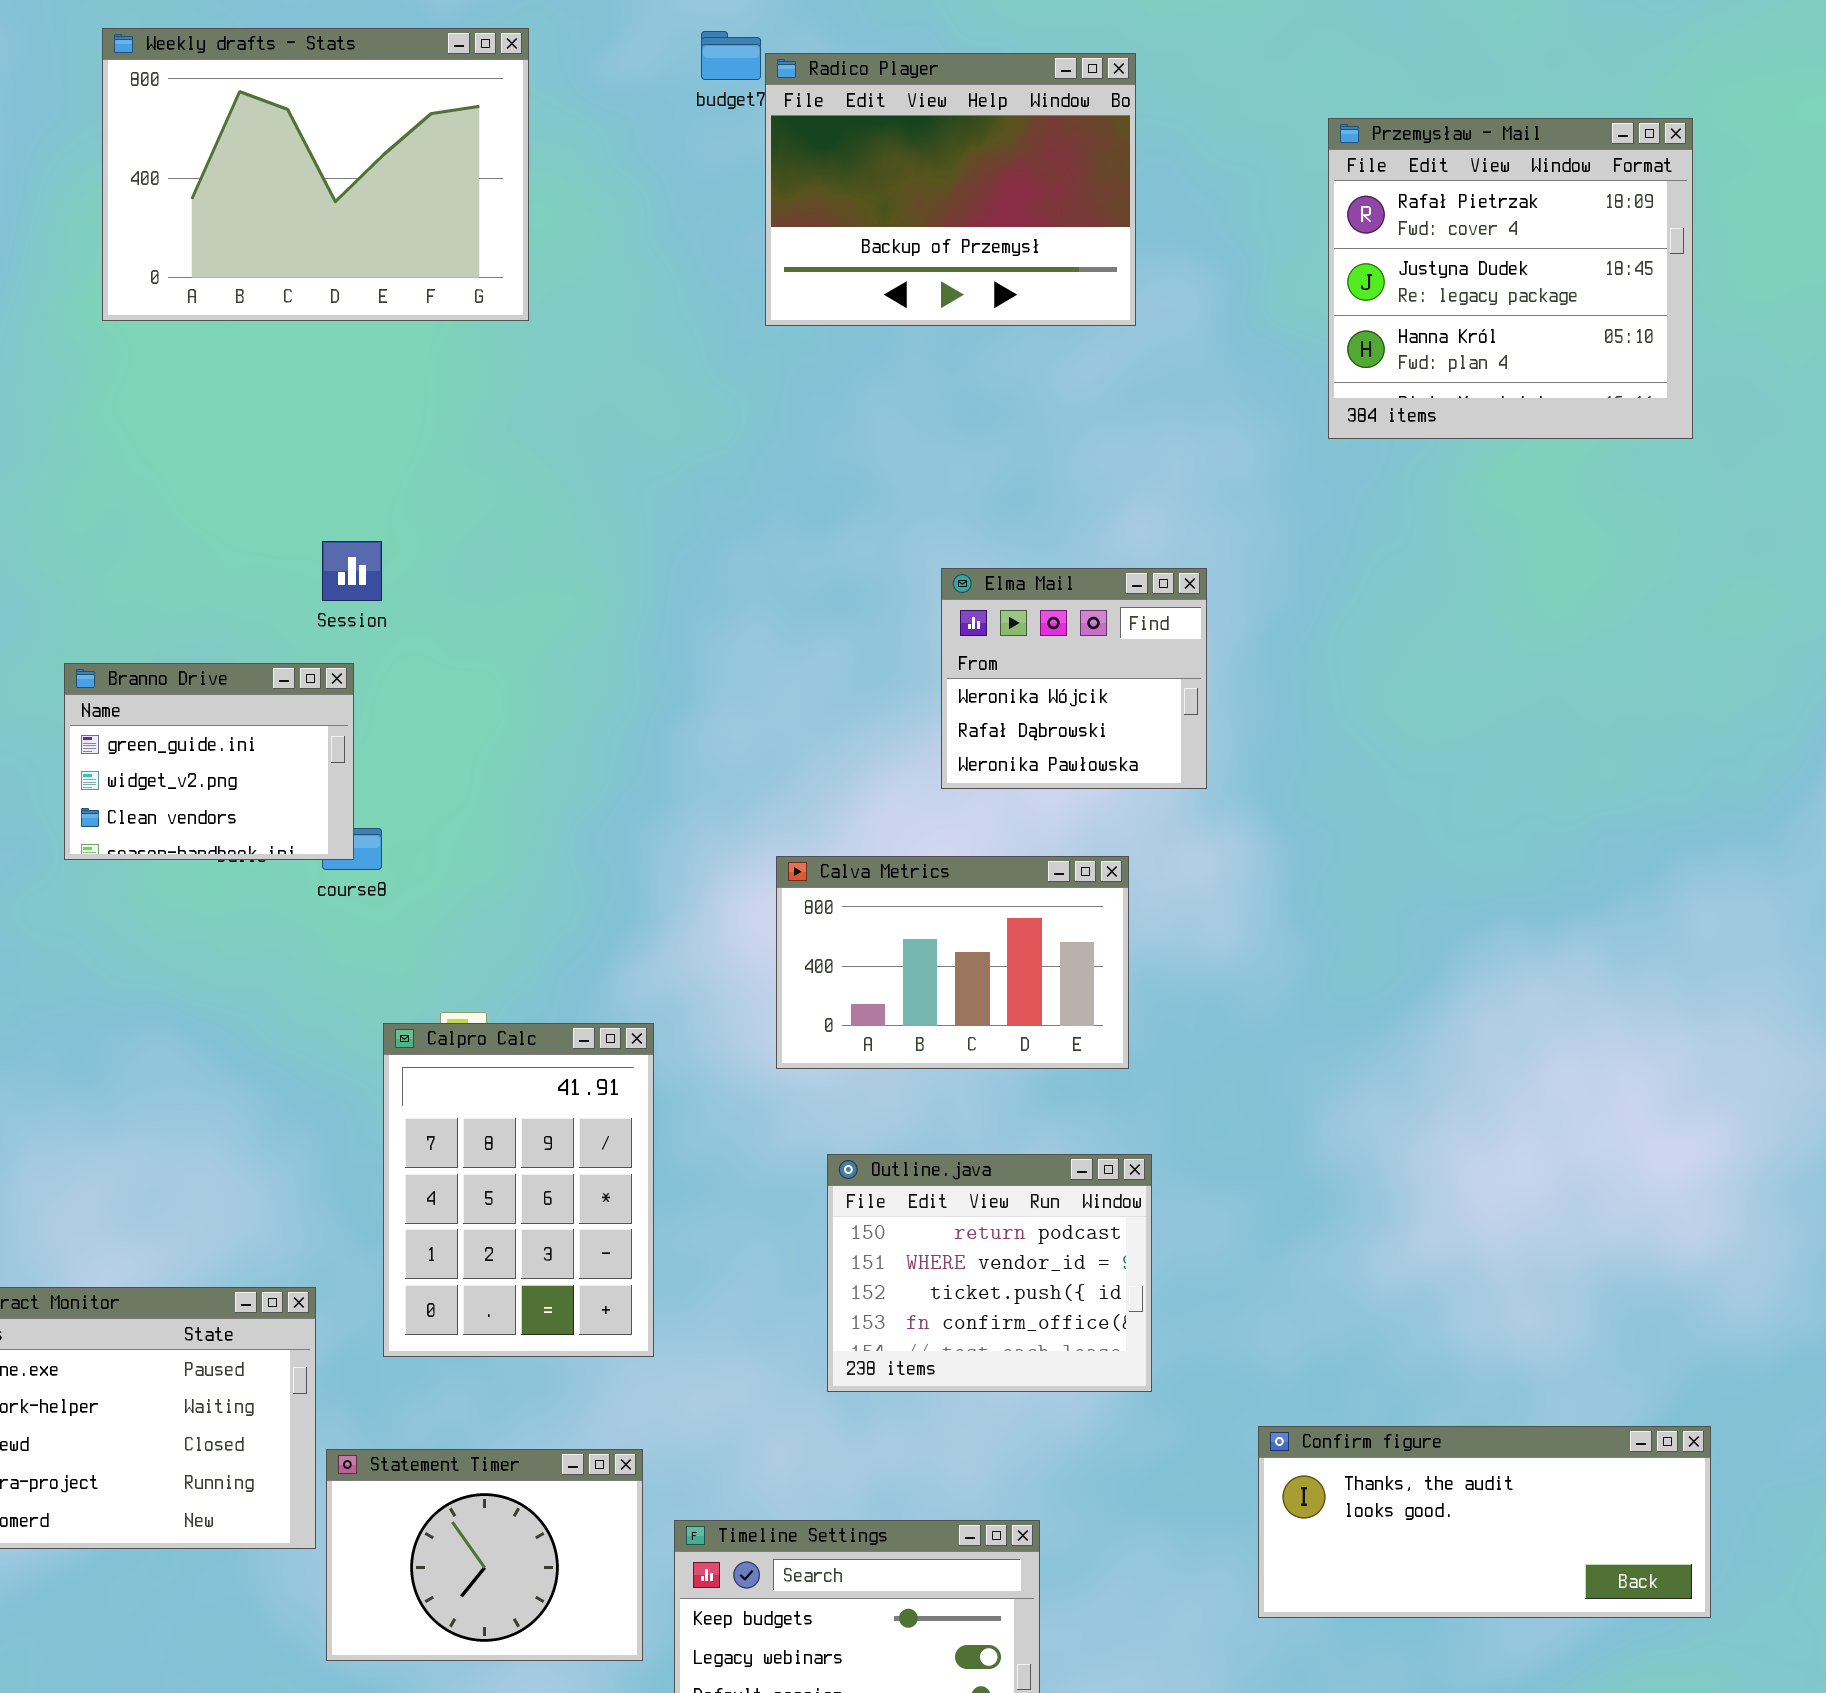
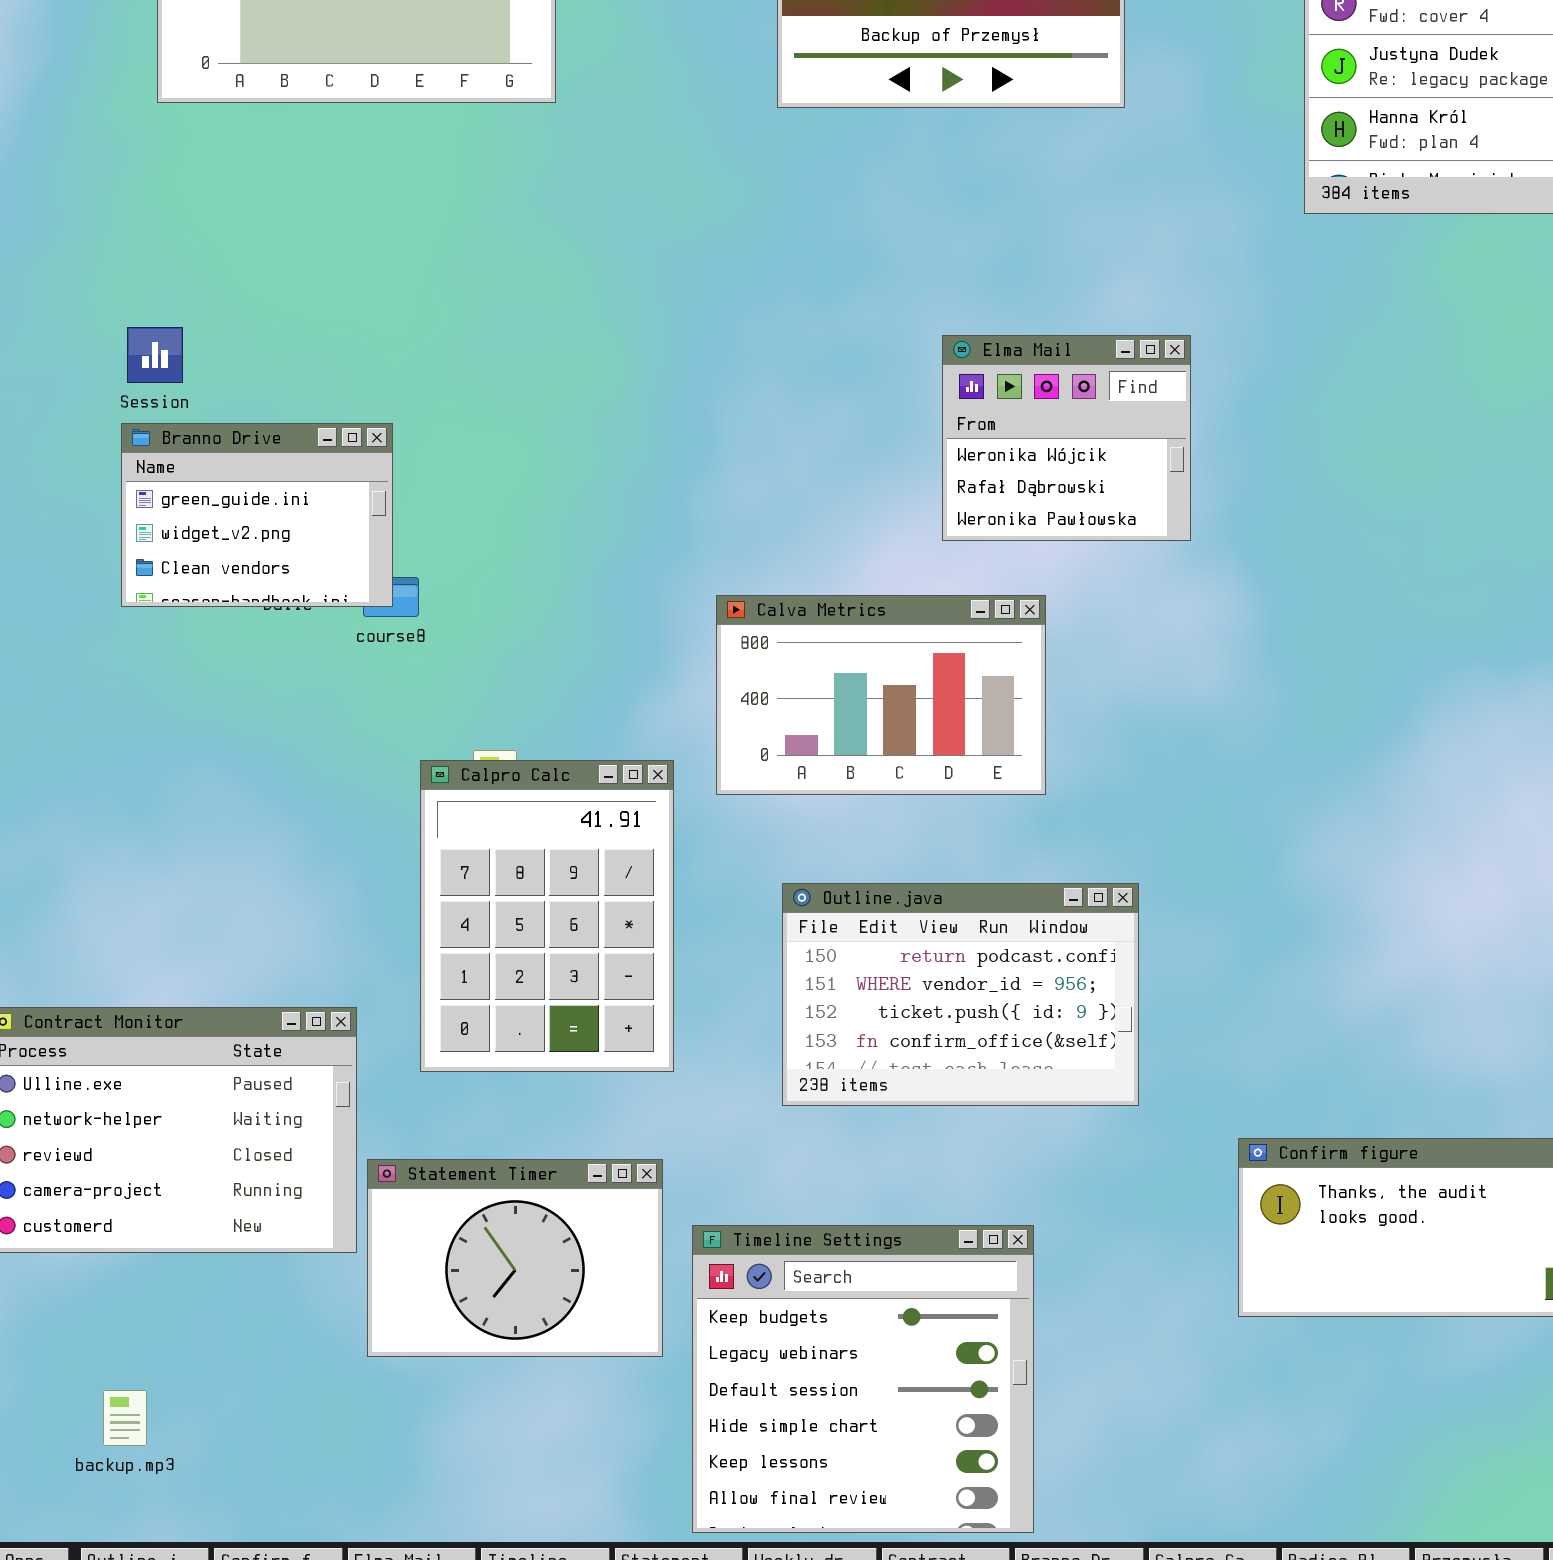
Session: [322,541,382,601] -> [127,327,183,383], moved
Calva Metrics: [776,856,1129,1069] -> [716,595,1046,795], moved
Outline.java: [827,1154,1152,1392] -> [782,883,1139,1106], resized

